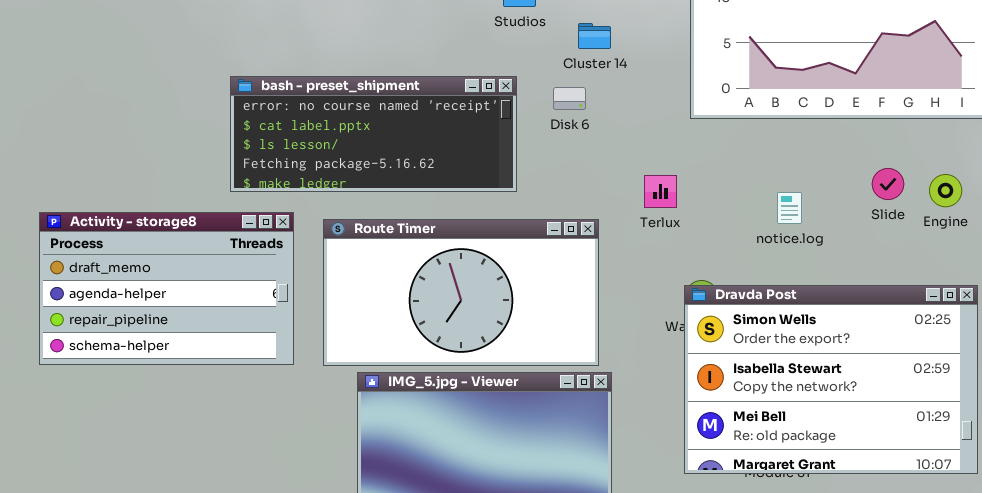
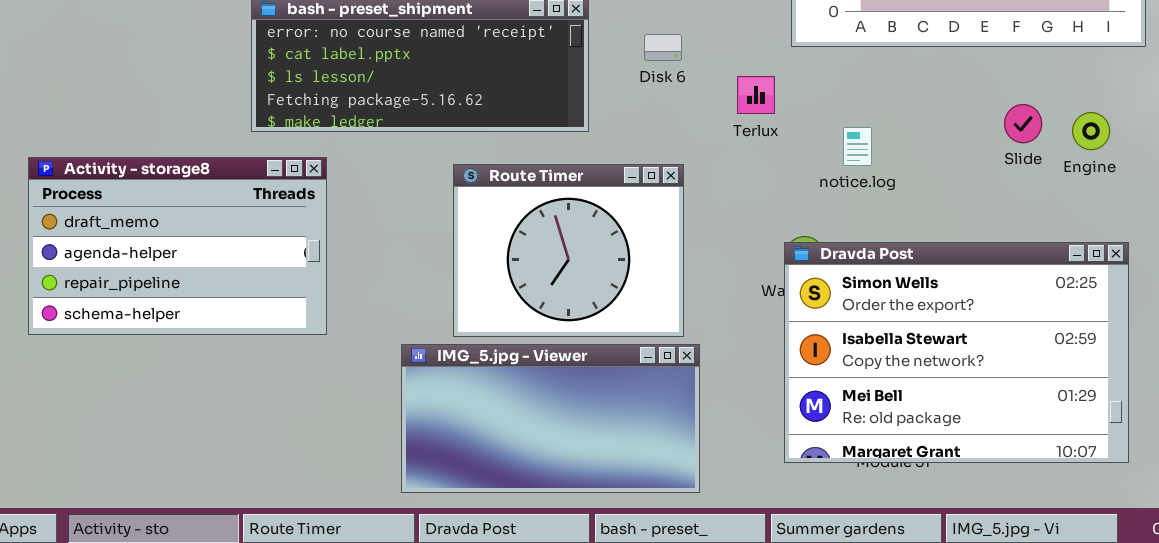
Disk 6: [553,87,586,110] -> [644,34,682,61], moved
Terlux: [644,175,677,208] -> [737,76,775,114], moved
notice.log: [777,192,802,224] -> [843,127,872,166], moved
Route Timer: [323,219,599,366] -> [453,164,684,337], resized

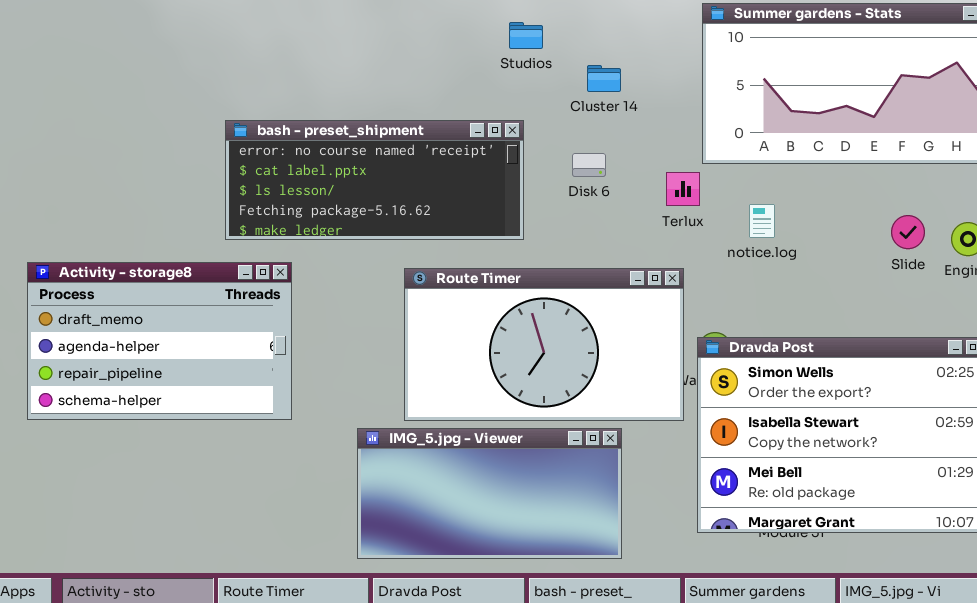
Terlux: [737,76,775,114] -> [666,172,700,206], moved
notice.log: [843,127,872,166] -> [749,204,775,238], moved
Route Timer: [453,164,684,337] -> [404,268,684,421], resized

